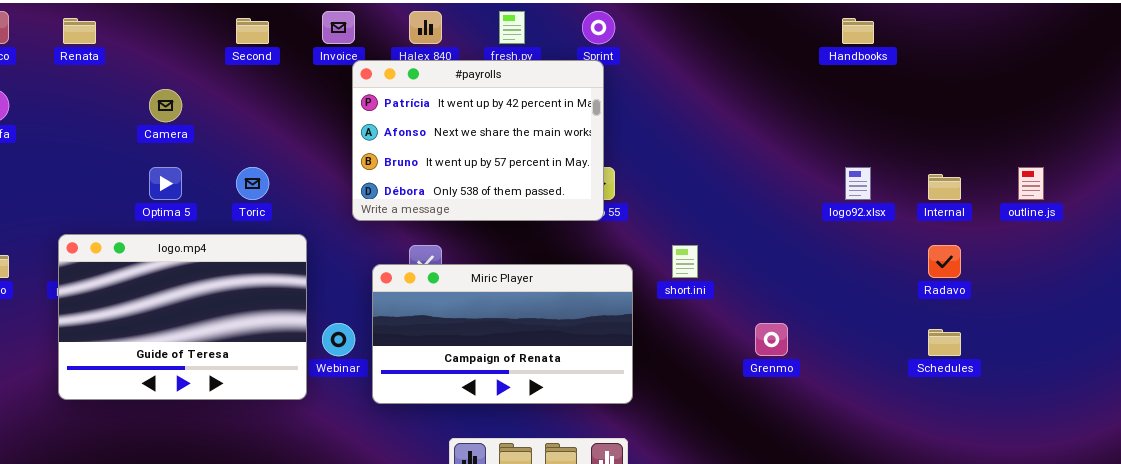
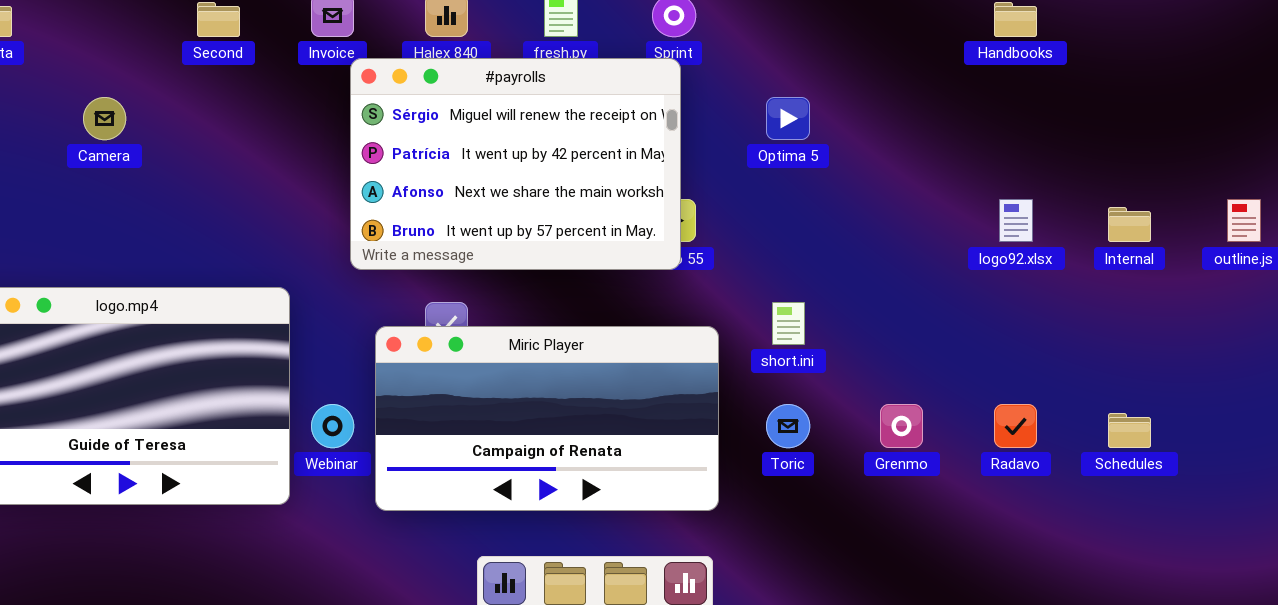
#payrolls: [352,60,604,221] -> [350,58,681,270], scrolled up 1 row
Optima 5: [149,167,182,200] -> [766,97,810,140], moved
Toric: [236,167,269,200] -> [766,404,810,448], moved
Radavo: [928,245,961,278] -> [994,404,1037,448], moved

